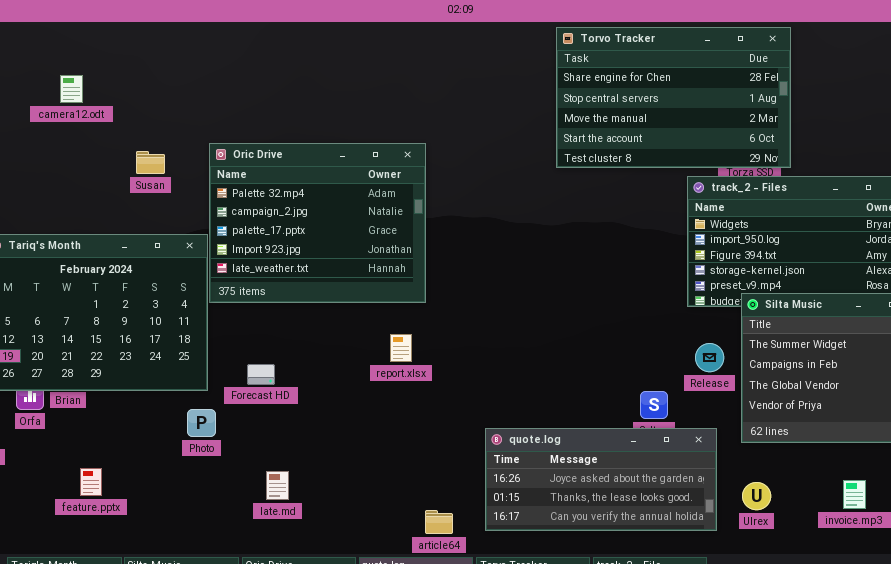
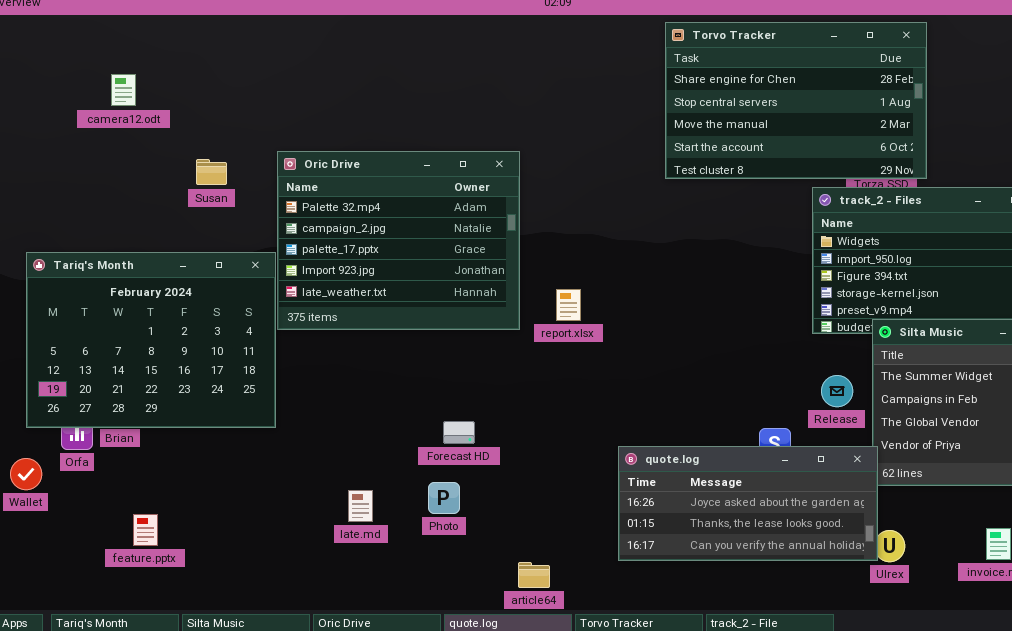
report.xlsx: [390,334,412,362] -> [556,289,581,321], moved
Forecast HD: [247,364,275,385] -> [443,421,475,444], moved
Photo: [187,409,216,437] -> [428,482,460,514], moved
quote.log: [485,428,717,531] -> [618,446,878,561], moved
late.md: [266,471,289,500] -> [348,490,373,522], moved

